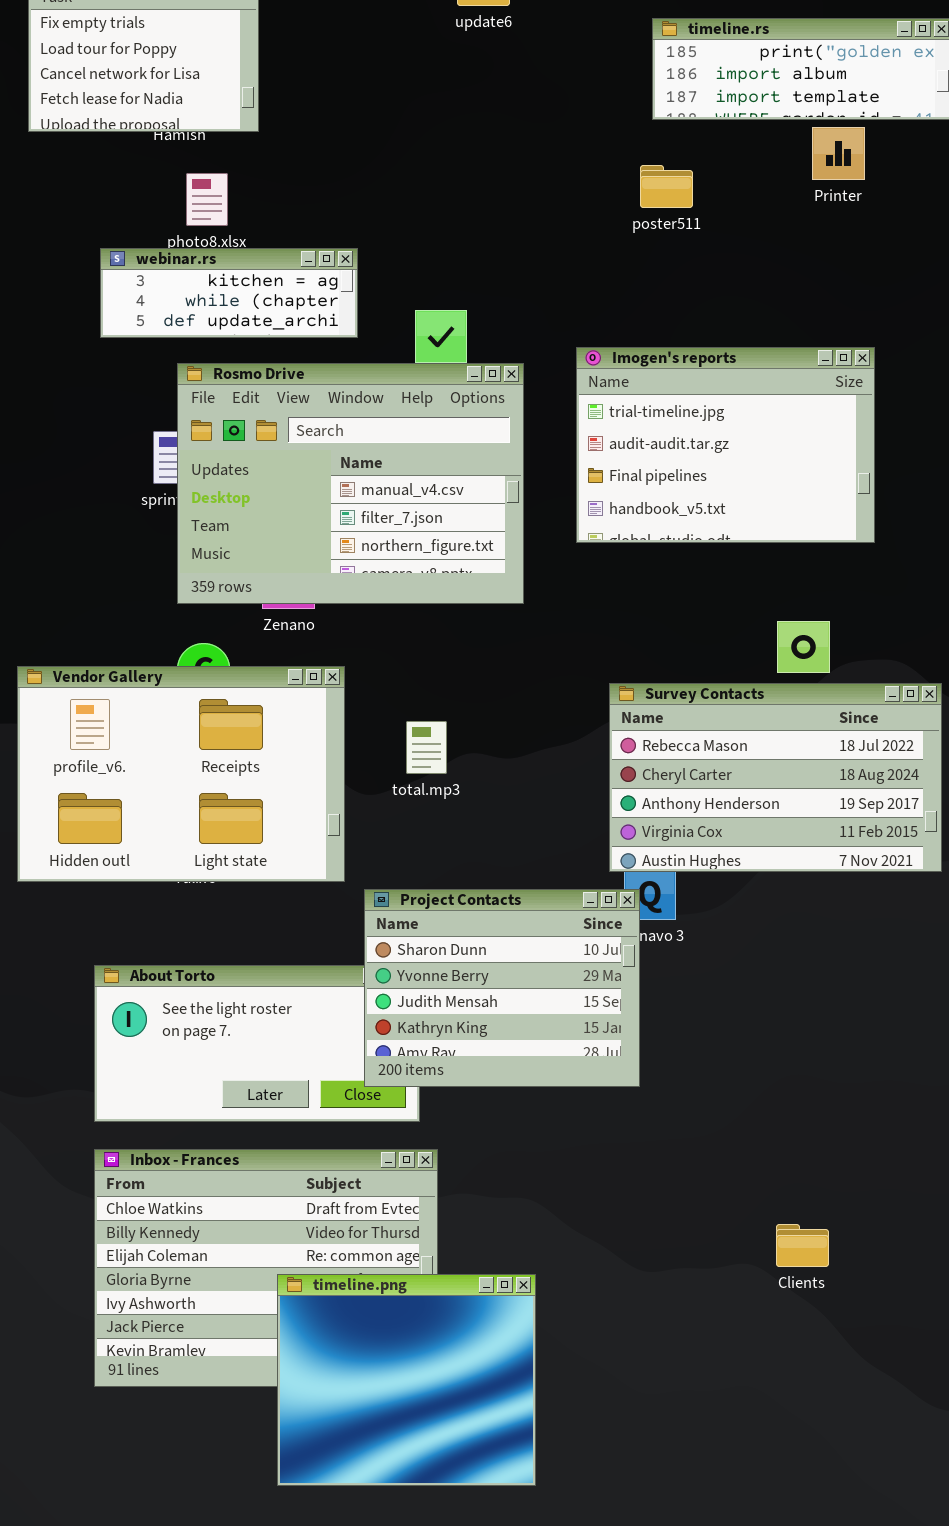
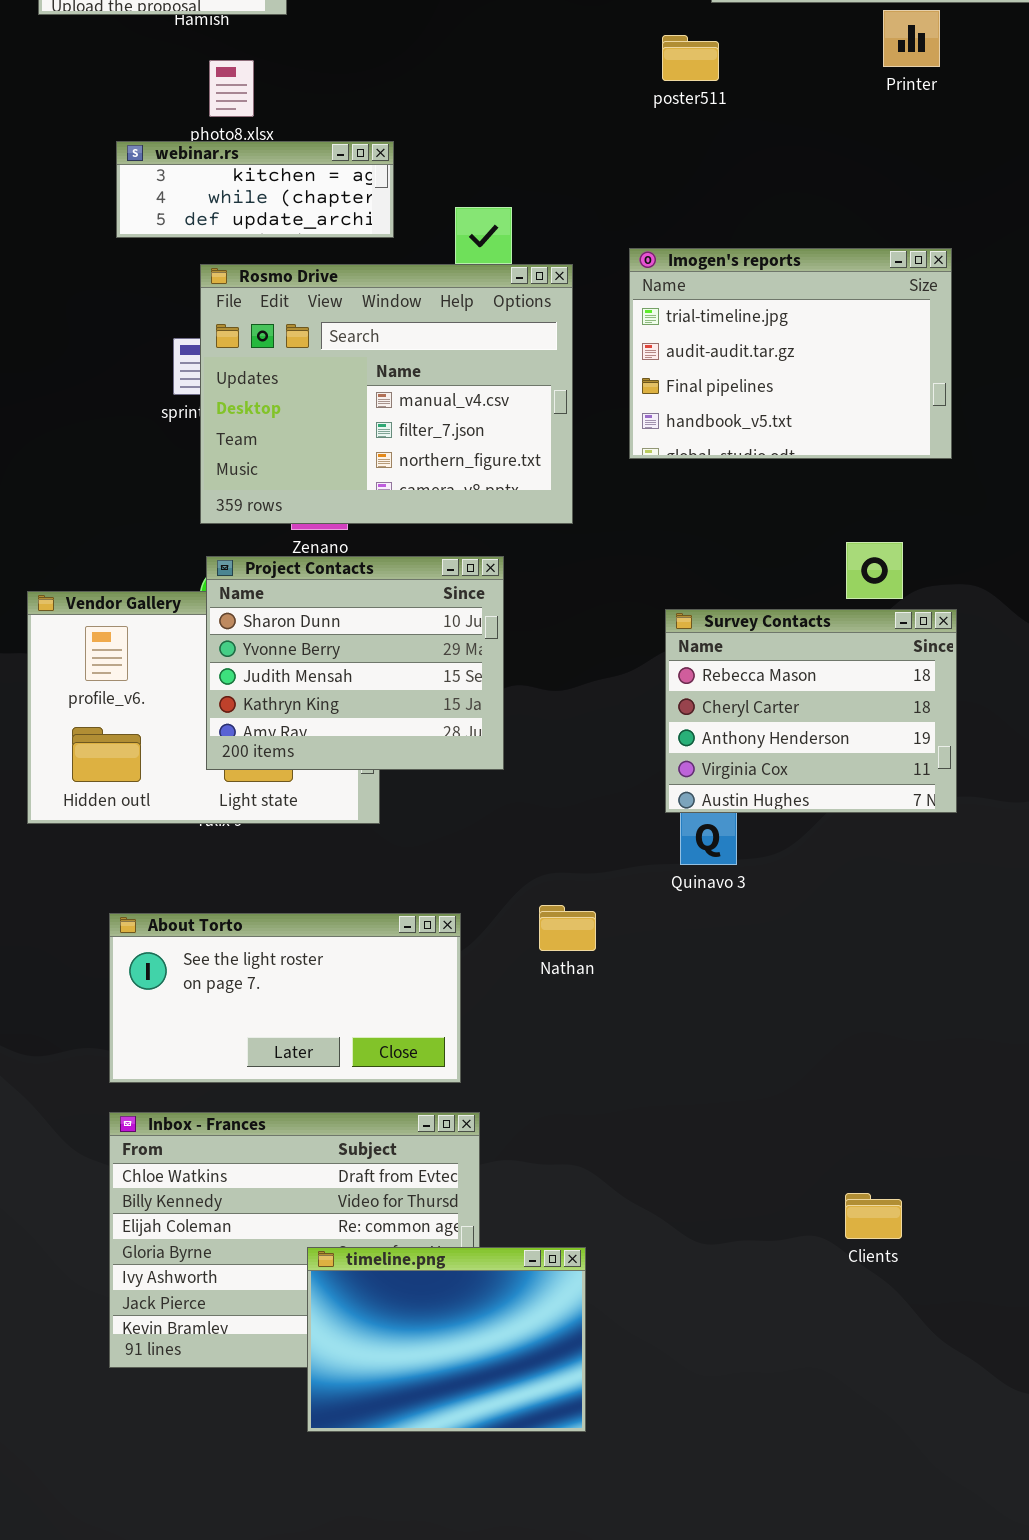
poster511: [640,165,693,208] -> [662,35,719,81], moved
Survey Contacts: [609,683,942,872] -> [665,609,957,813], resized
Project Contacts: [364,889,640,1087] -> [206,556,504,770], moved
timeline.png: [277,1274,536,1486] -> [307,1247,586,1432], resized

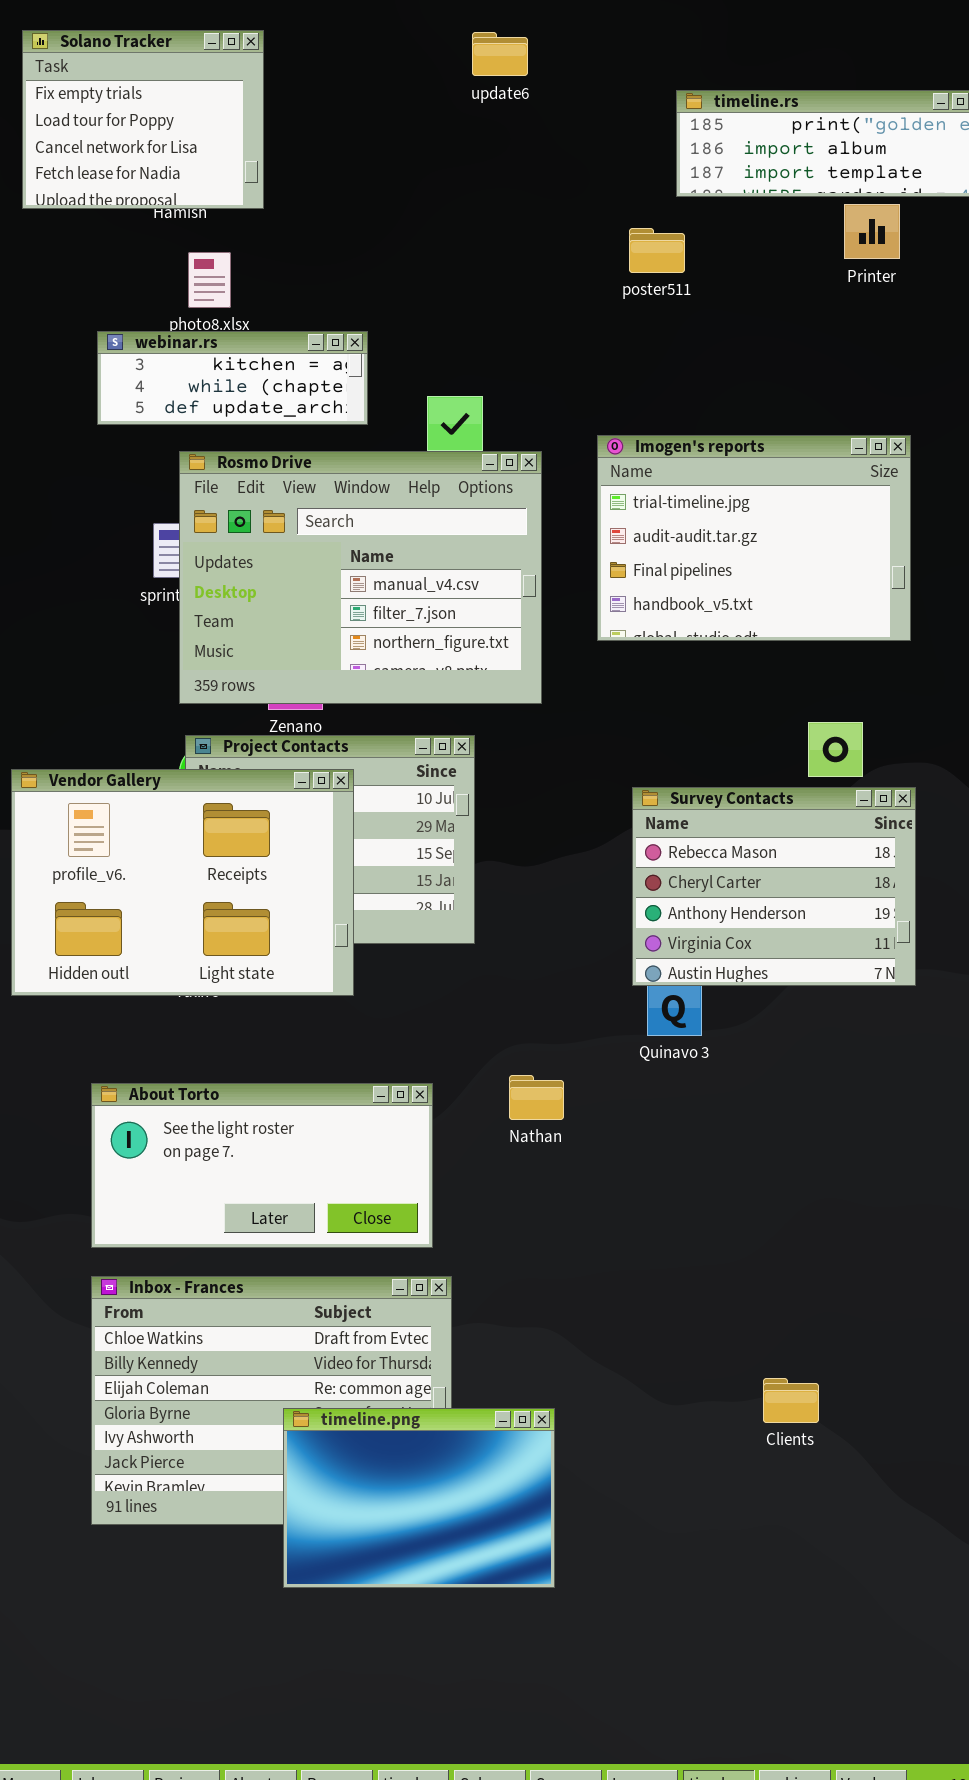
Vendor Gallery: [27,591,380,824] -> [11,769,354,996], raised
Clients: [845,1193,902,1239] -> [763,1378,819,1423], moved

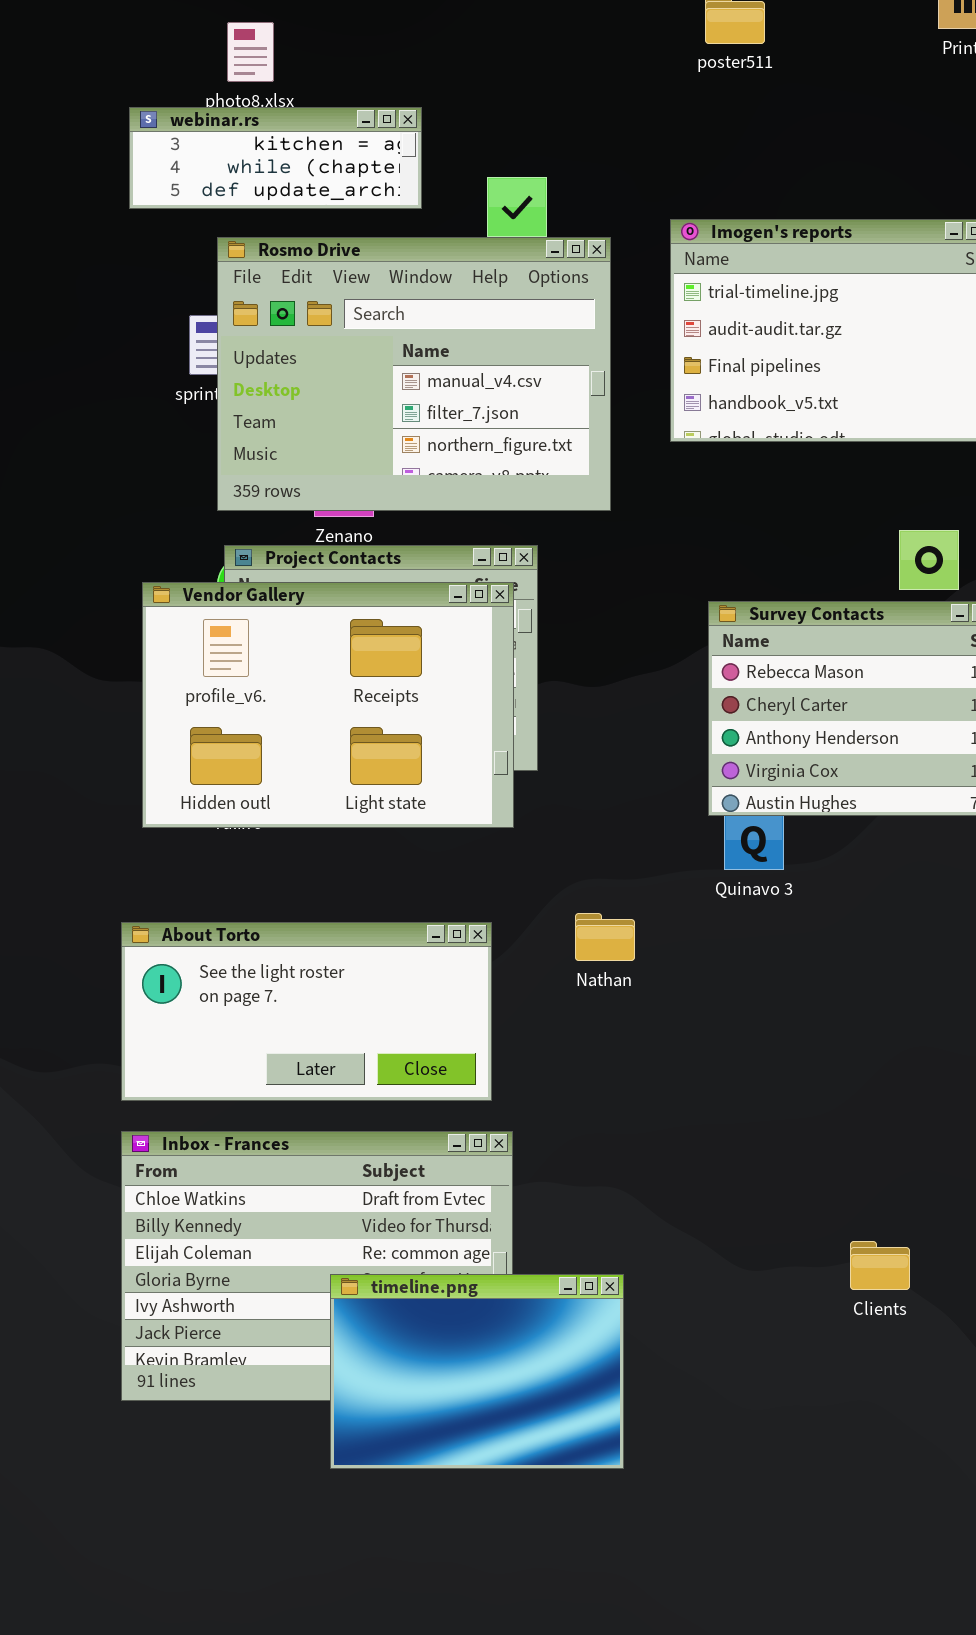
Vendor Gallery: [11,769,354,996] -> [142,582,514,828], moved

